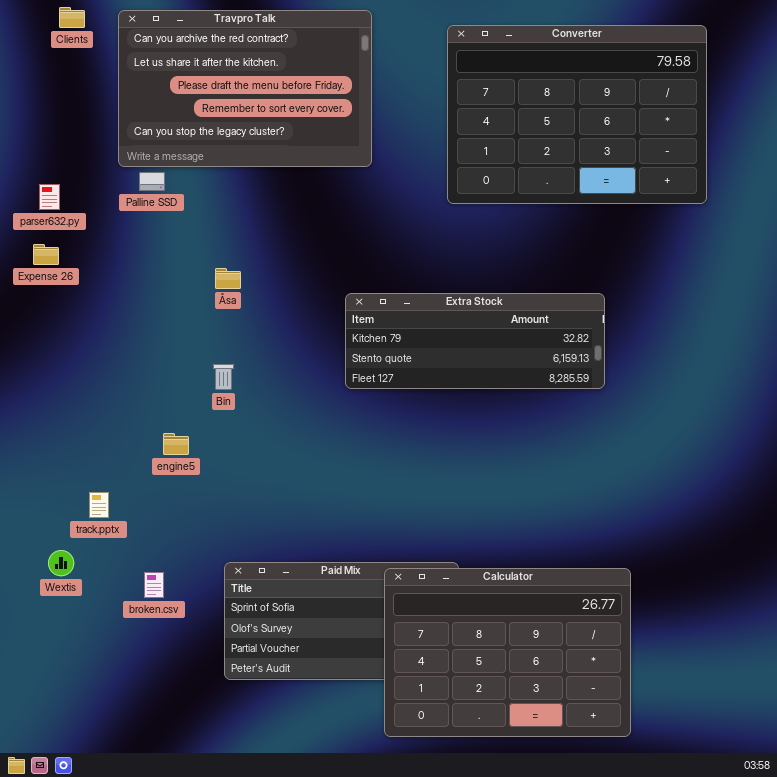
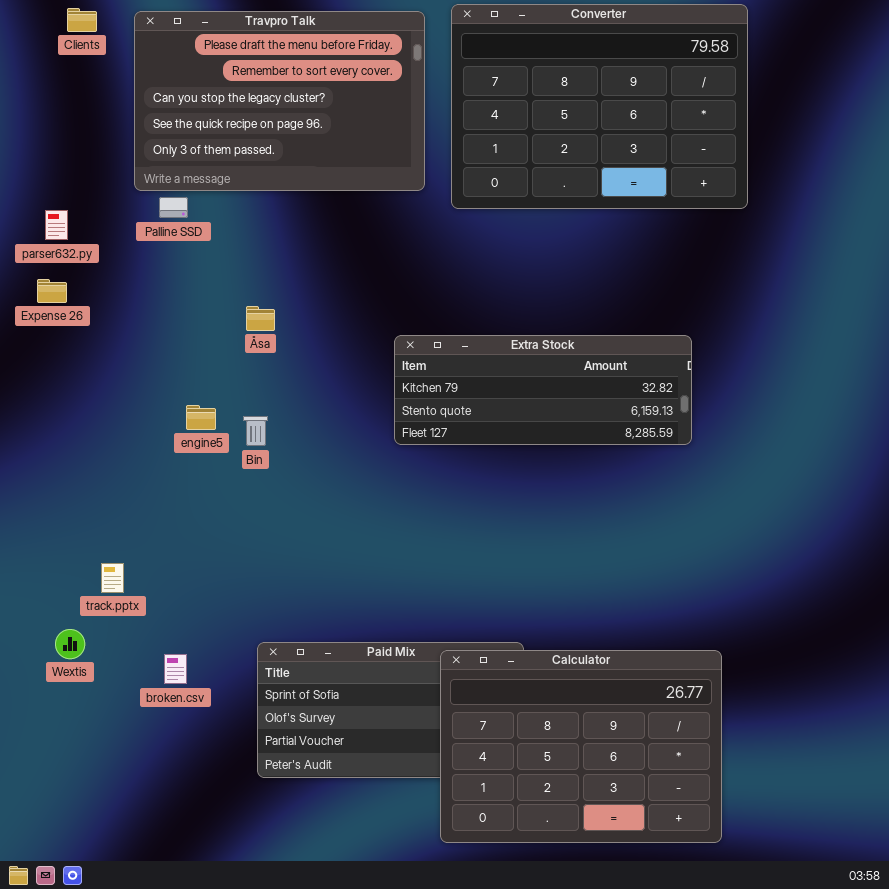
Travpro Talk: [118,10,372,167] -> [134,11,425,191], scrolled down 2 rows
Converter: [447,25,707,204] -> [451,4,748,209], moved
engine5: [163,433,189,455] -> [186,405,216,430], moved

